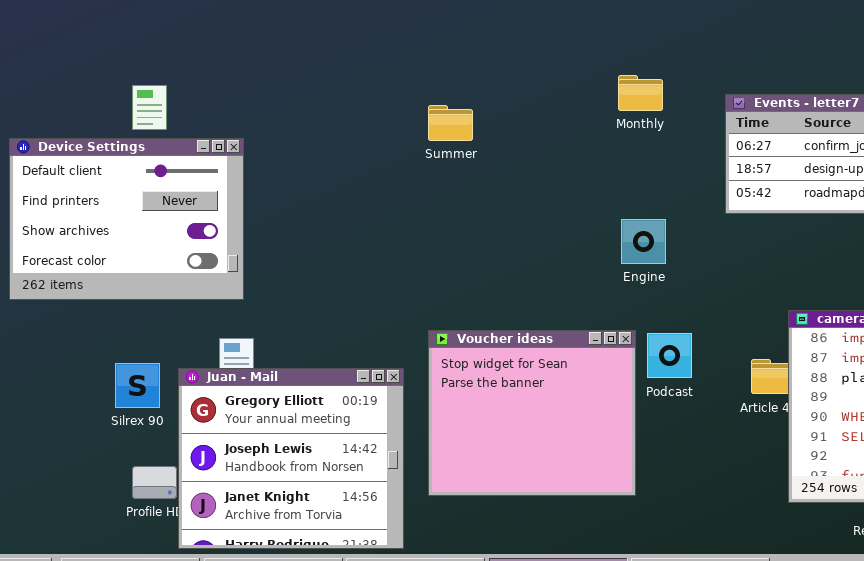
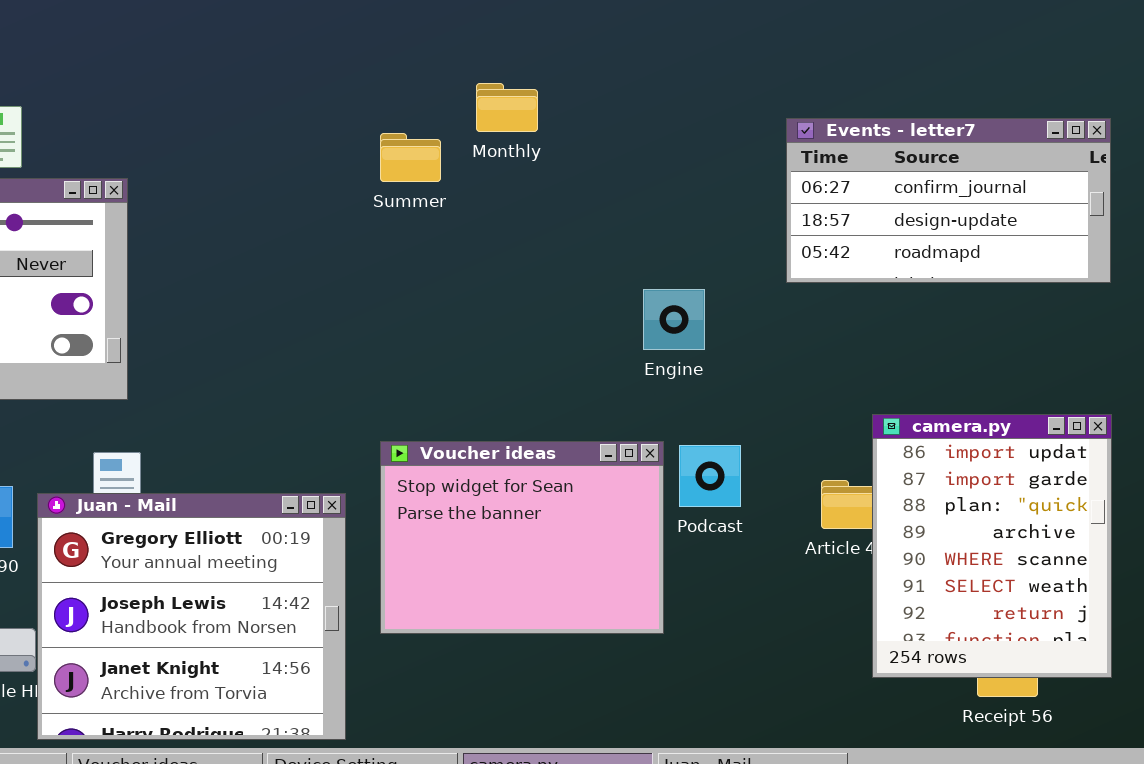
Monthly: [618,75,663,111] -> [476,83,538,132], moved
Voucher ideas: [428,330,636,496] -> [380,441,664,634], resized

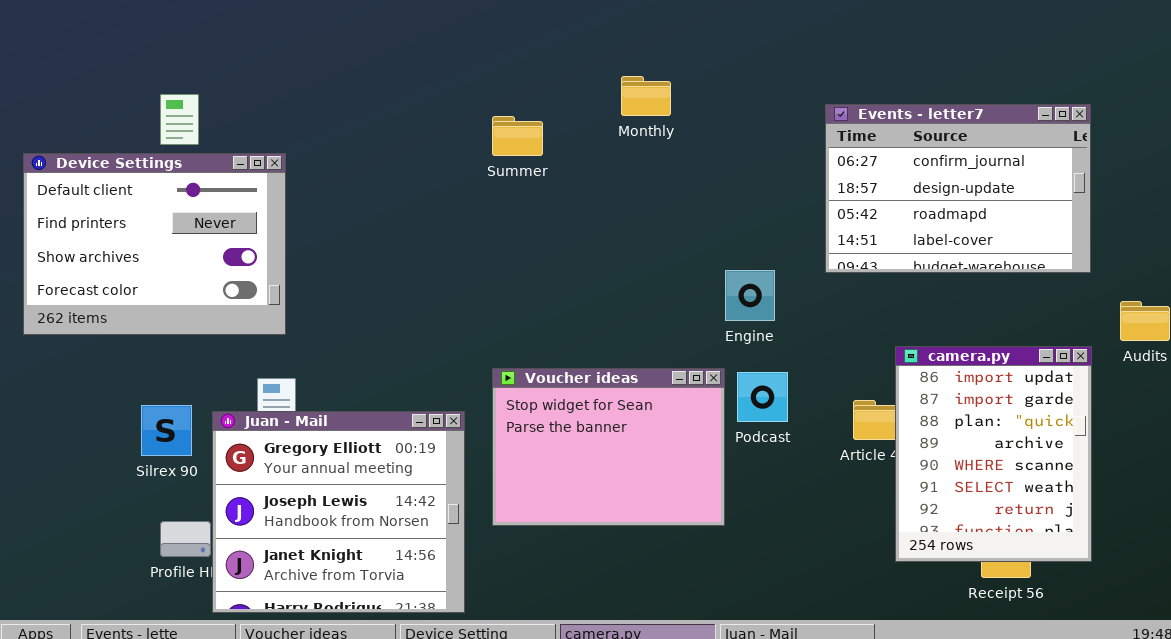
Monthly: [476,83,538,132] -> [621,76,671,116], moved
Events - letter7: [786,118,1111,283] -> [825,104,1091,273], resized
Engine: [643,289,705,350] -> [725,270,775,321], moved

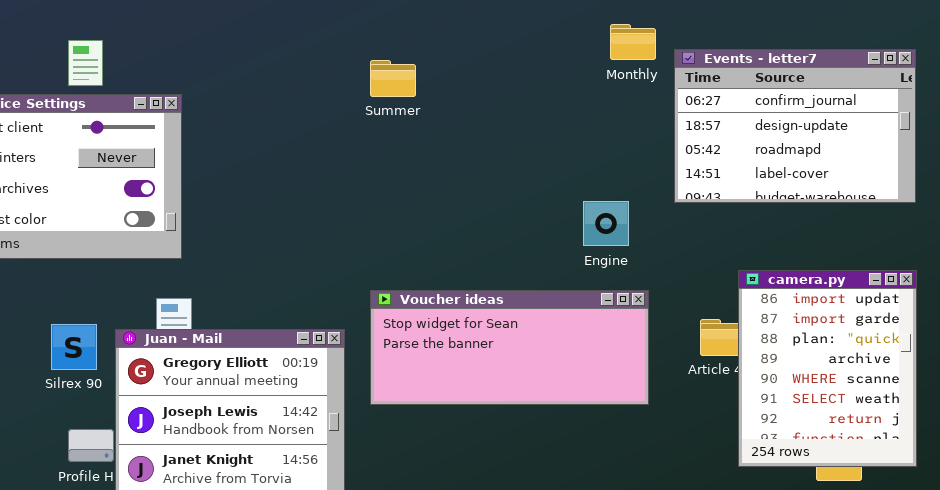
Monthly: [621,76,671,116] -> [610,24,656,60], moved
Voucher ideas: [492,368,725,526] -> [370,290,649,405], resized

